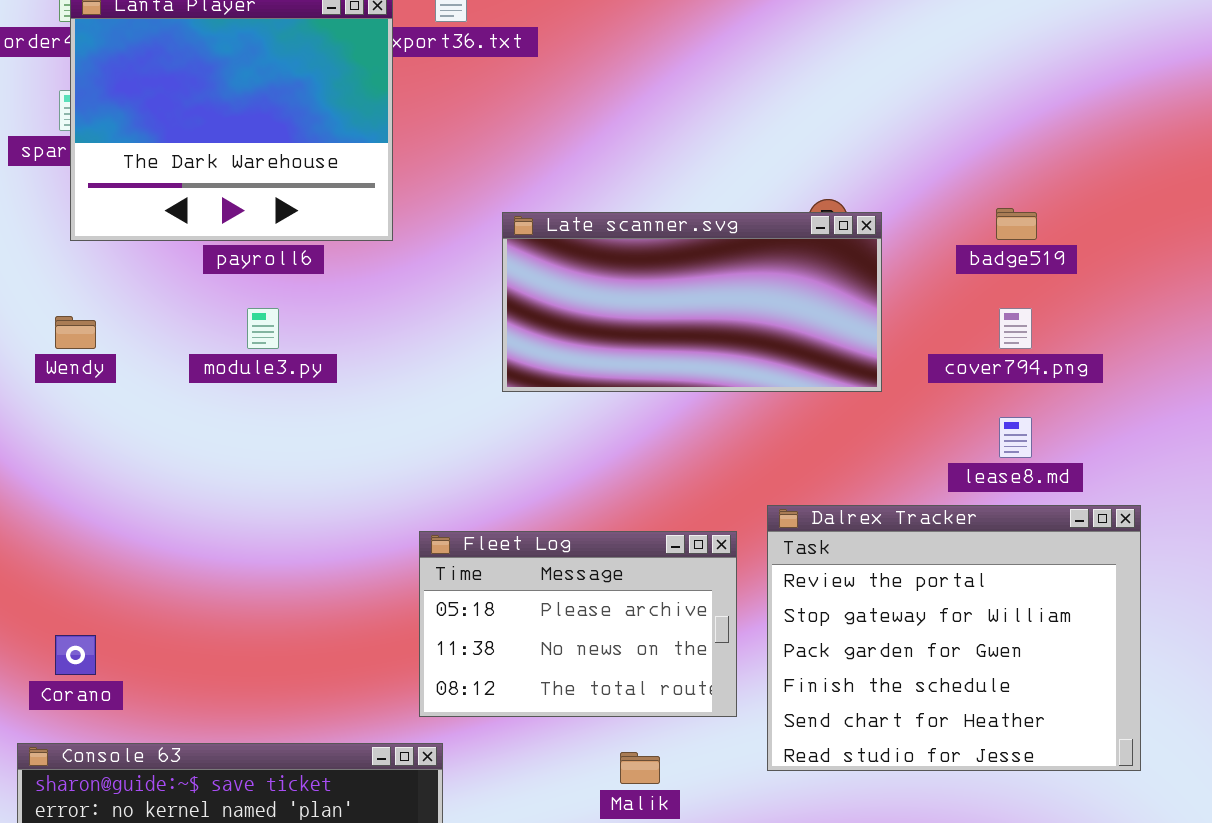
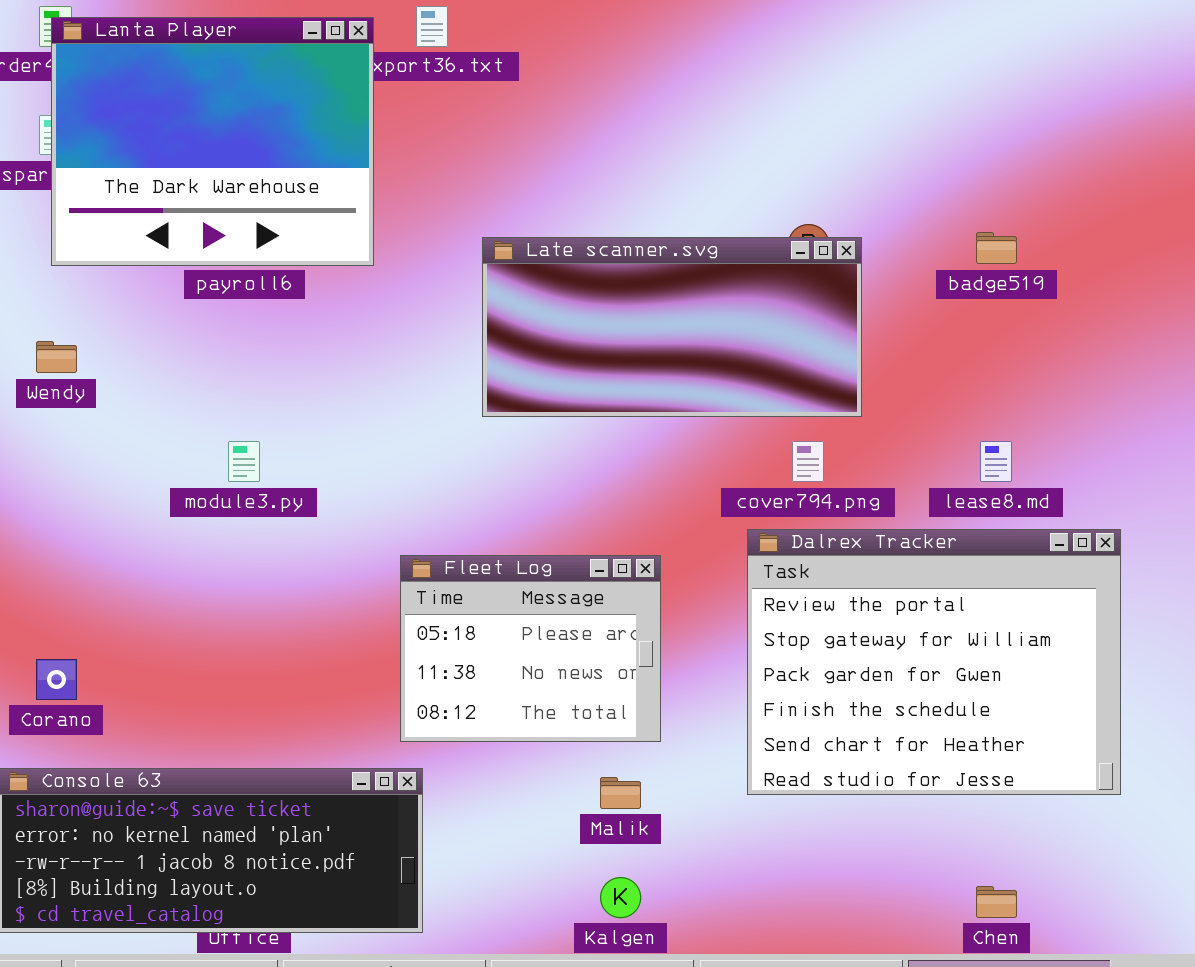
module3.py: [247,308,279,349] -> [228,441,260,482], moved
cover794.png: [999,308,1032,349] -> [792,441,824,482], moved
Fleet Log: [419,531,737,717] -> [400,555,661,742], resized

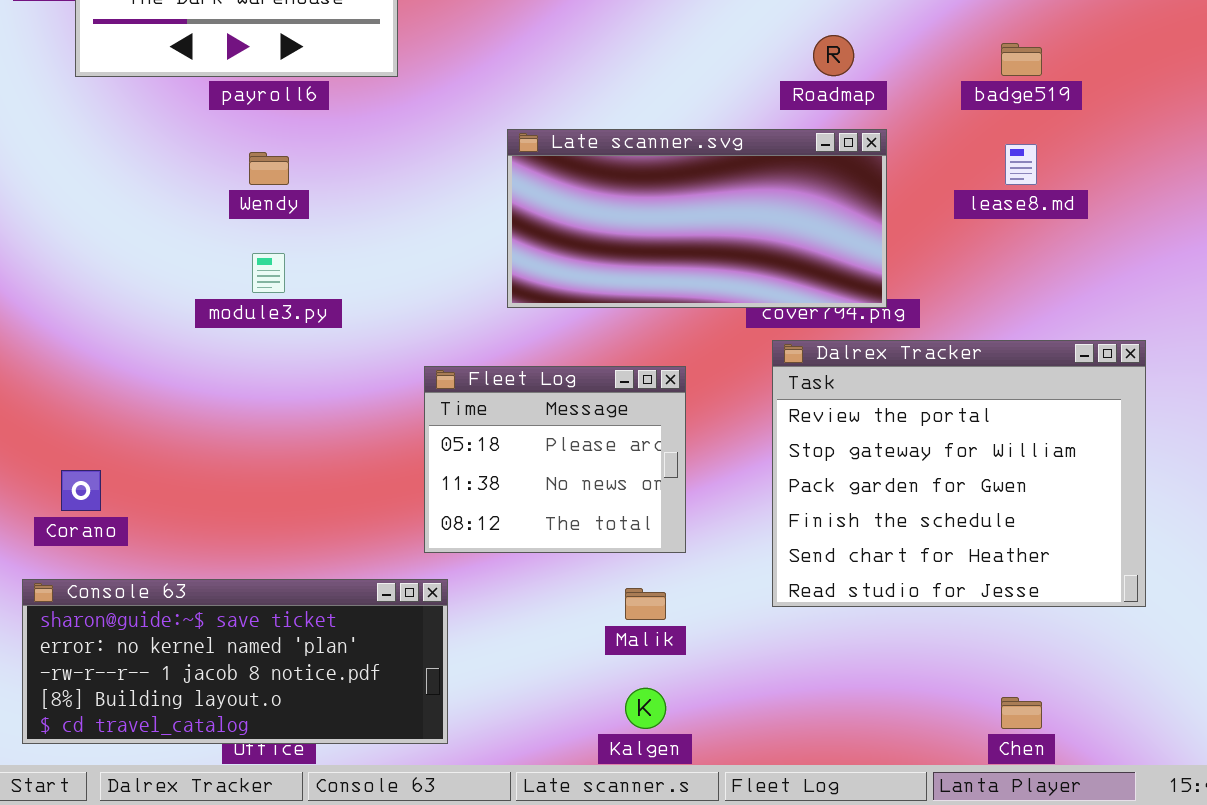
Late scanner.svg: [482,237,862,417] -> [507,129,887,308], moved
Wendy: [36,341,77,373] -> [249,152,289,185], moved
lease8.md: [980,441,1012,482] -> [1005,144,1037,185], moved

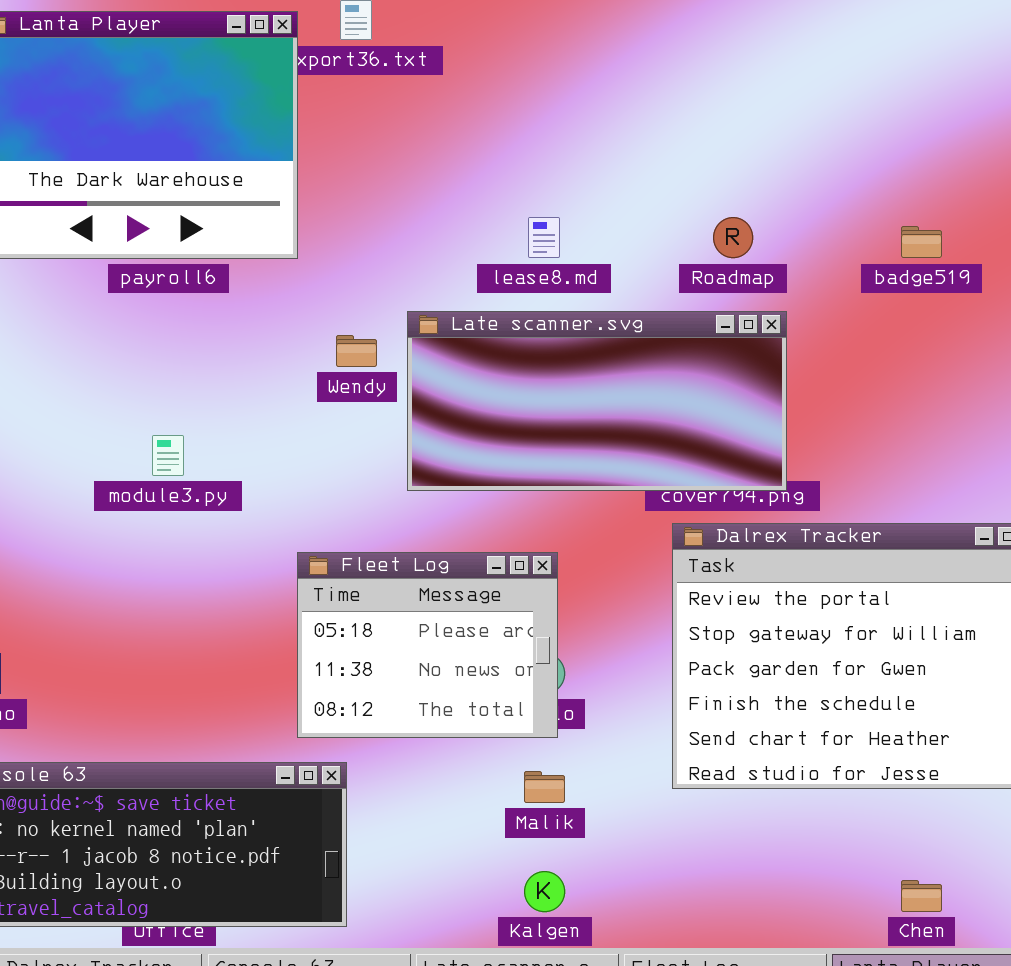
lease8.md: [1005,144,1037,185] -> [528,217,560,258], moved
Wendy: [249,152,289,185] -> [336,335,377,367], moved
Fleet Log: [424,366,686,553] -> [297,552,558,738], moved

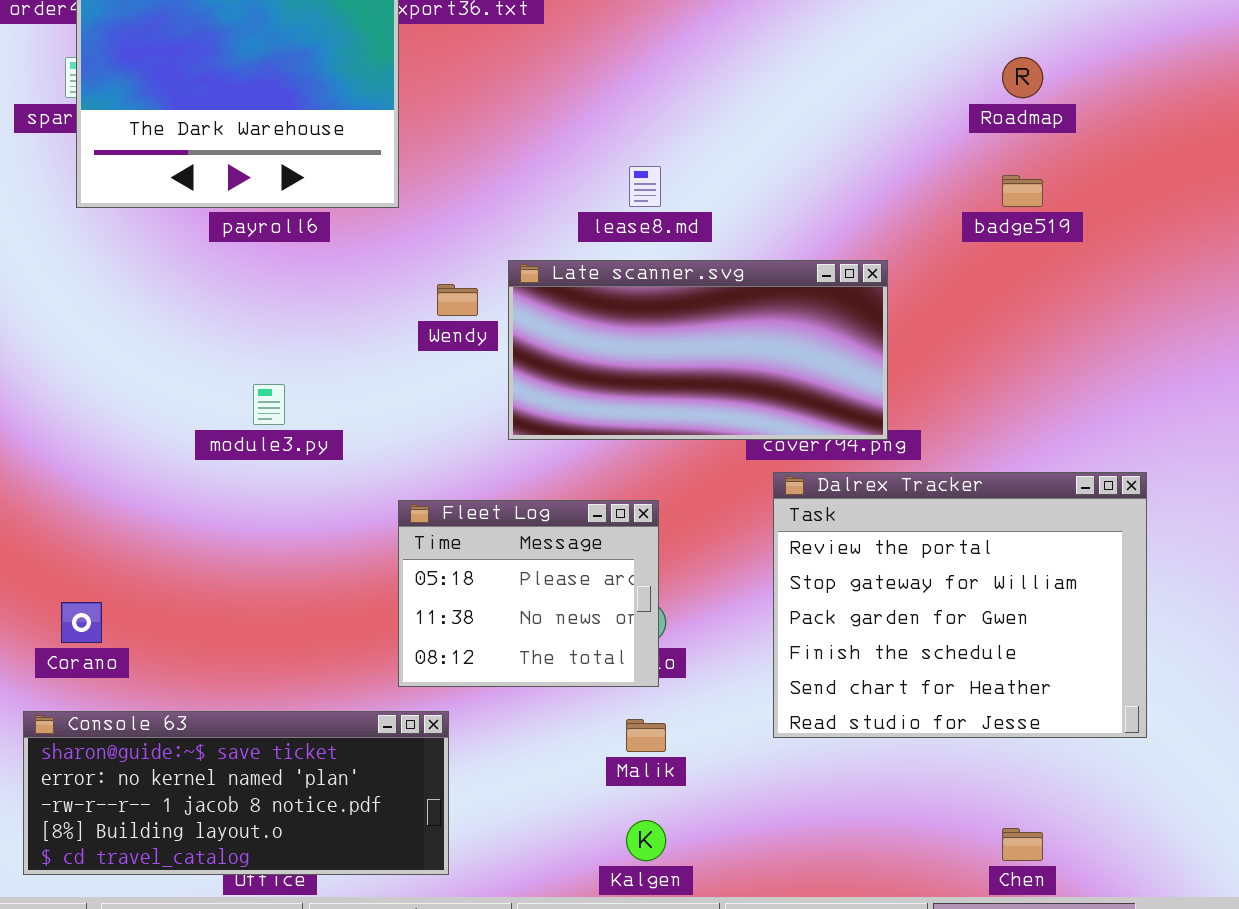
Roadmap: [713,217,753,258] -> [1002,57,1043,98], moved

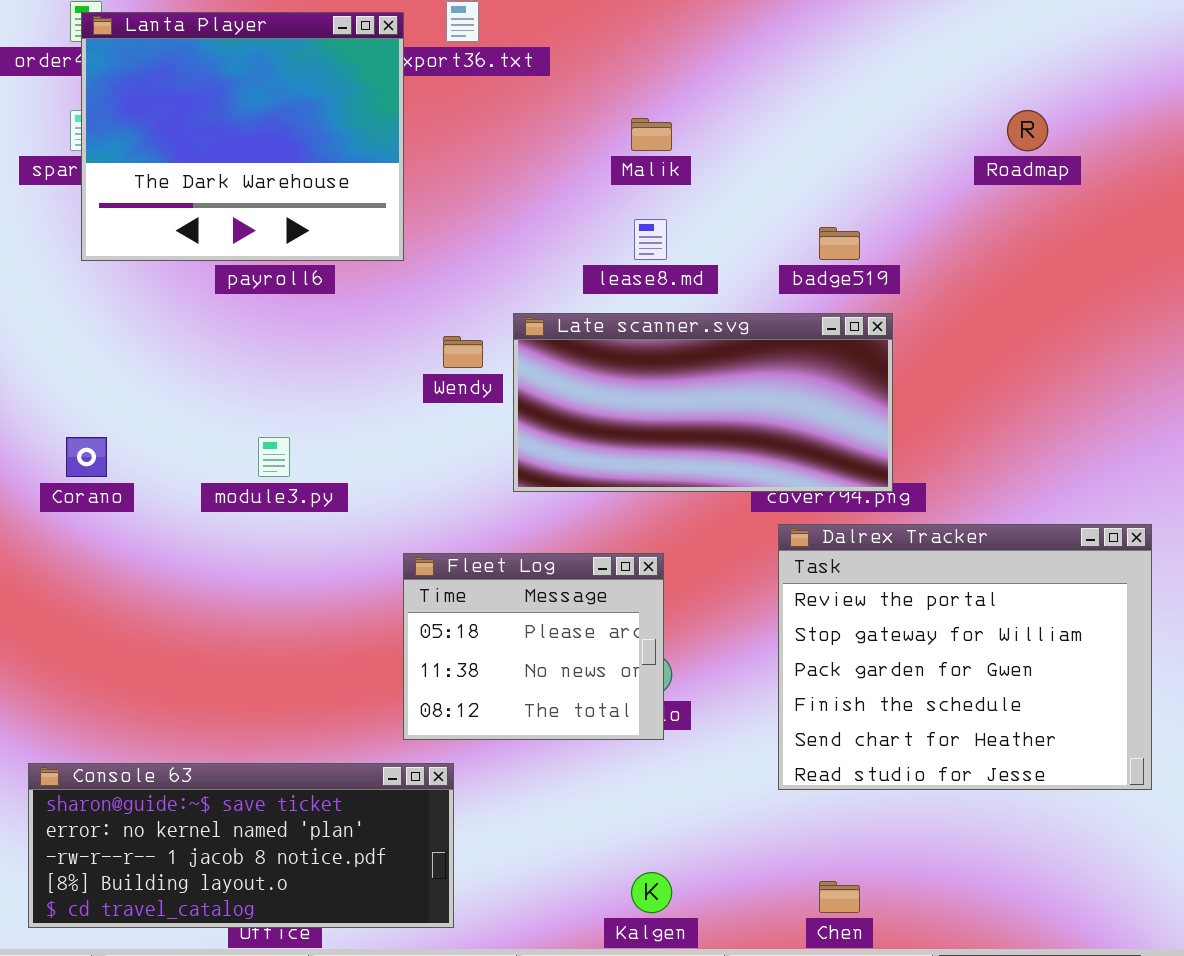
badge519: [1002,175,1043,207] -> [819,227,860,260], moved
Corano: [61,602,102,643] -> [66,437,107,477], moved
Malik: [626,719,666,752] -> [631,118,672,151], moved
Chen: [1002,828,1043,861] -> [819,881,860,913], moved

